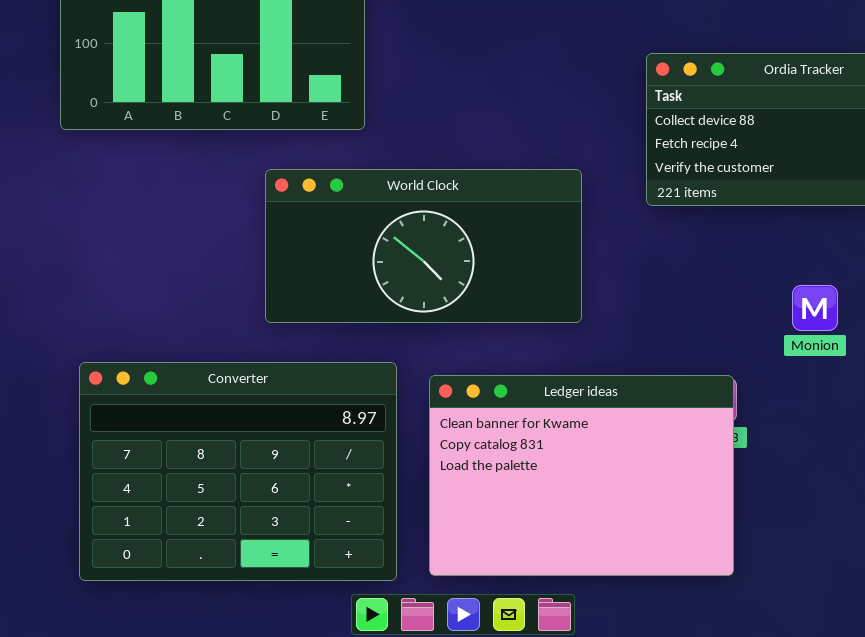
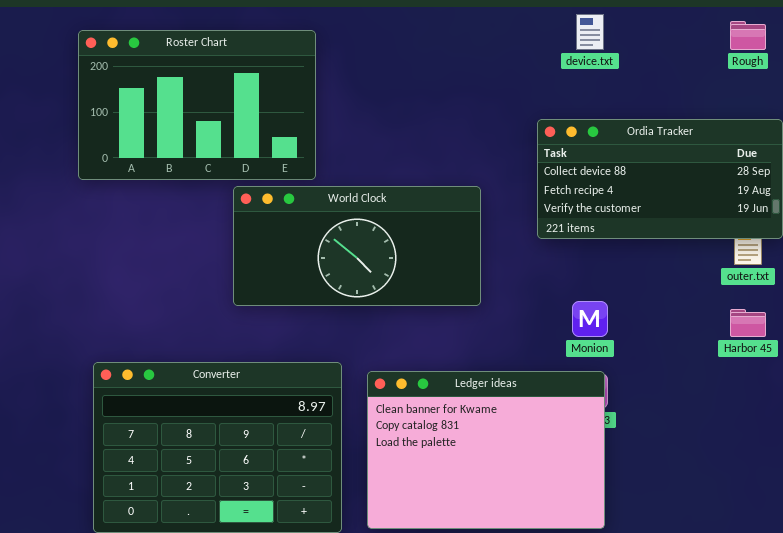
World Clock: [265,169,582,323] -> [233,186,481,306], moved
Monion: [792,285,838,331] -> [572,301,608,337], moved

